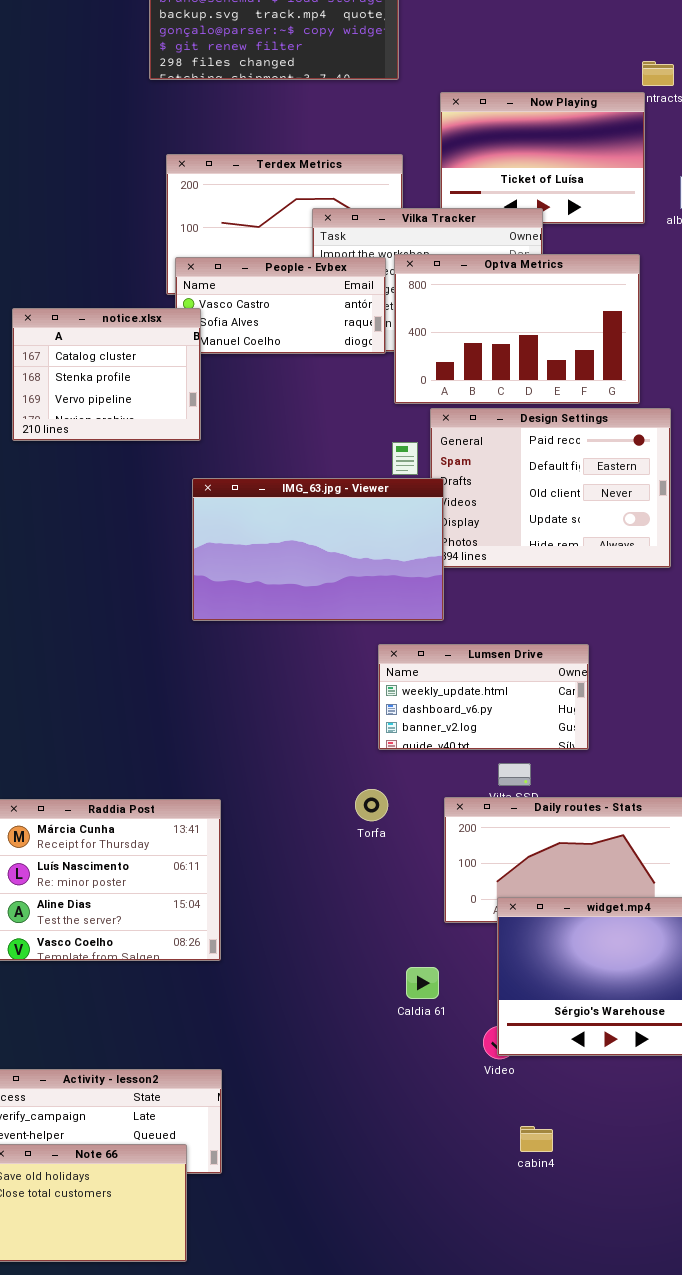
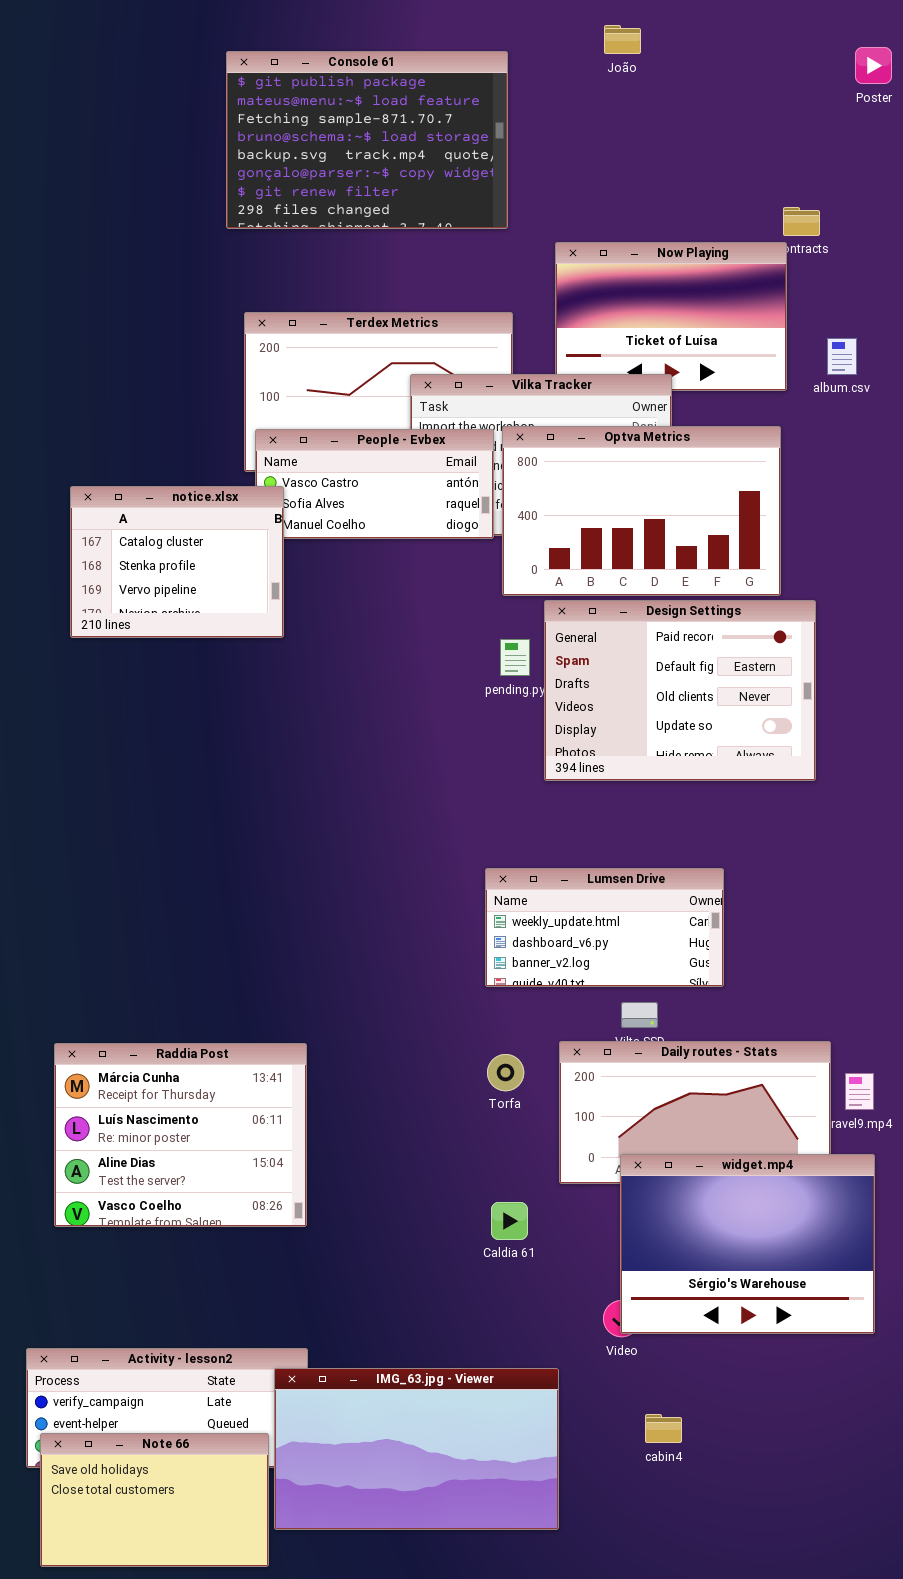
IMG_63.jpg - Viewer: [192,478,444,621] -> [274,1368,559,1530], moved
Torfa: [355,789,388,821] -> [487,1054,524,1091], moved
Caldia 61: [406,967,439,999] -> [491,1202,528,1240], moved

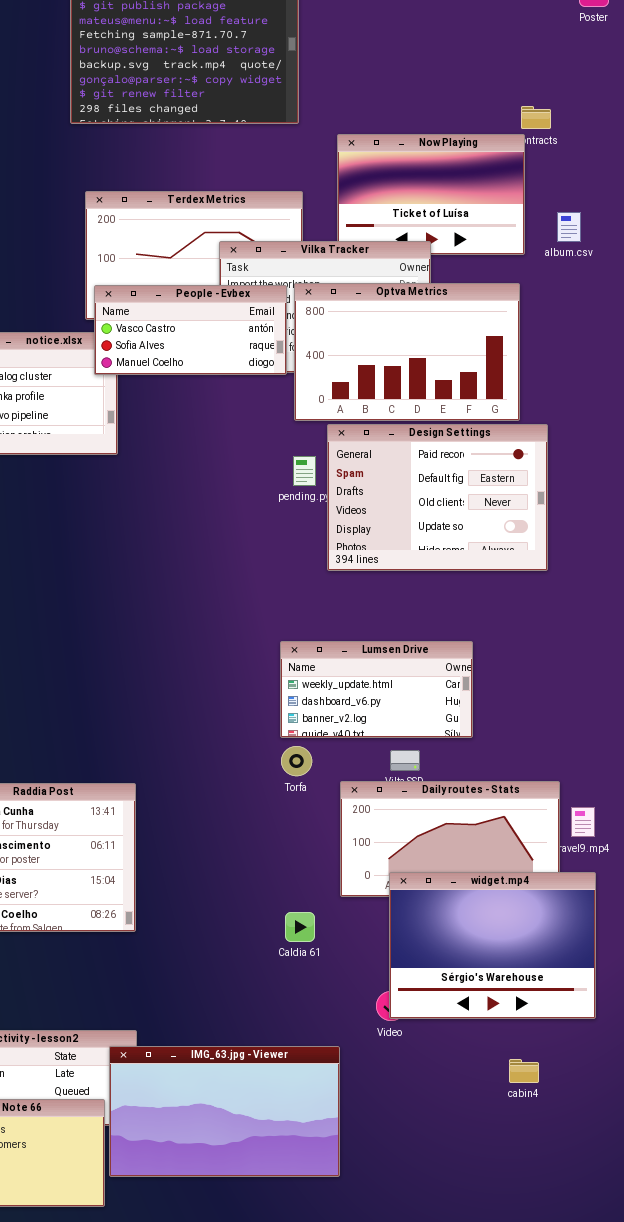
People - Evbex: [255,429,494,539] -> [94,285,287,375], raised
Torfa: [487,1054,524,1091] -> [281,746,312,776], moved
cabin4: [645,1414,682,1443] -> [509,1059,539,1083], moved

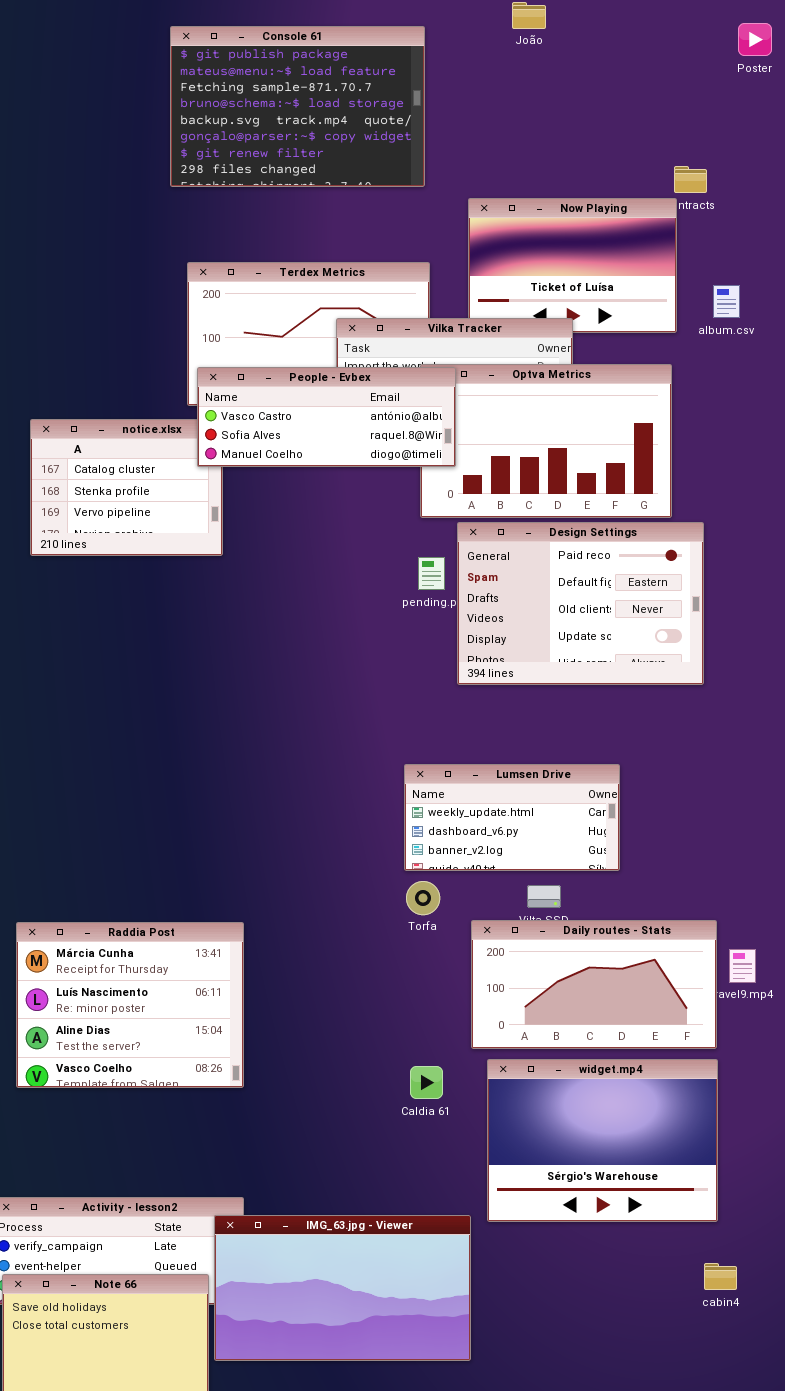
People - Evbex: [94,285,287,375] -> [197,367,456,467], resized
widget.mp4: [389,872,596,1019] -> [487,1059,718,1222], moved
cabin4: [509,1059,539,1083] -> [704,1263,737,1290], moved

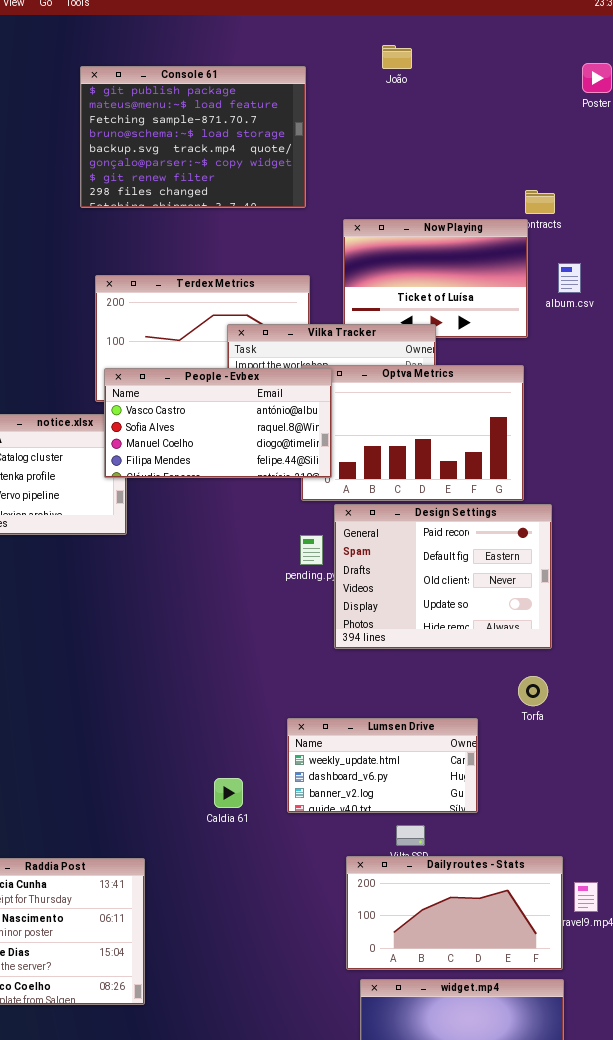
album.csv: [713,285,740,318] -> [558,263,581,293], moved
People - Evbex: [197,367,456,467] -> [104,368,332,478], resized
Torfa: [406,881,440,915] -> [518,676,548,706], moved
Caldia 61: [410,1066,443,1099] -> [214,778,243,808], moved

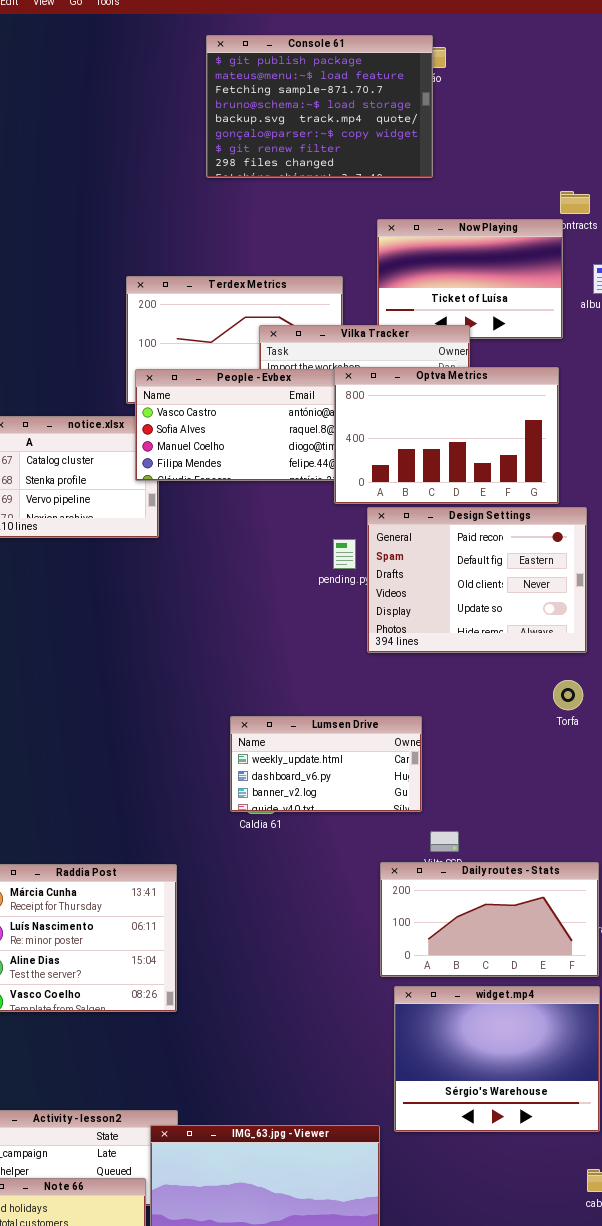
Console 61: [80,66,306,208] -> [206,35,433,178], moved
Optva Metrics: [301,365,524,501] -> [334,367,559,504], raised
Lumsen Drive: [287,718,478,813] -> [230,716,422,812], moved

